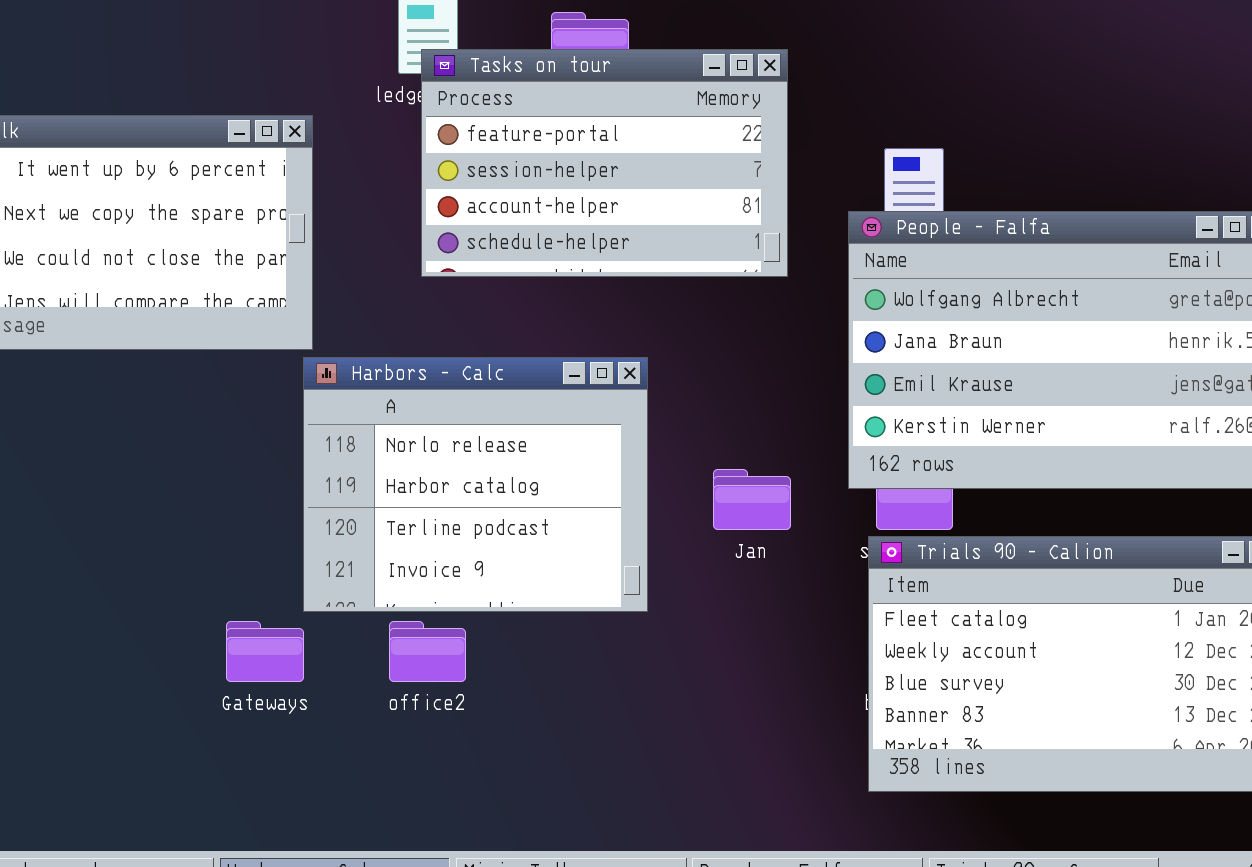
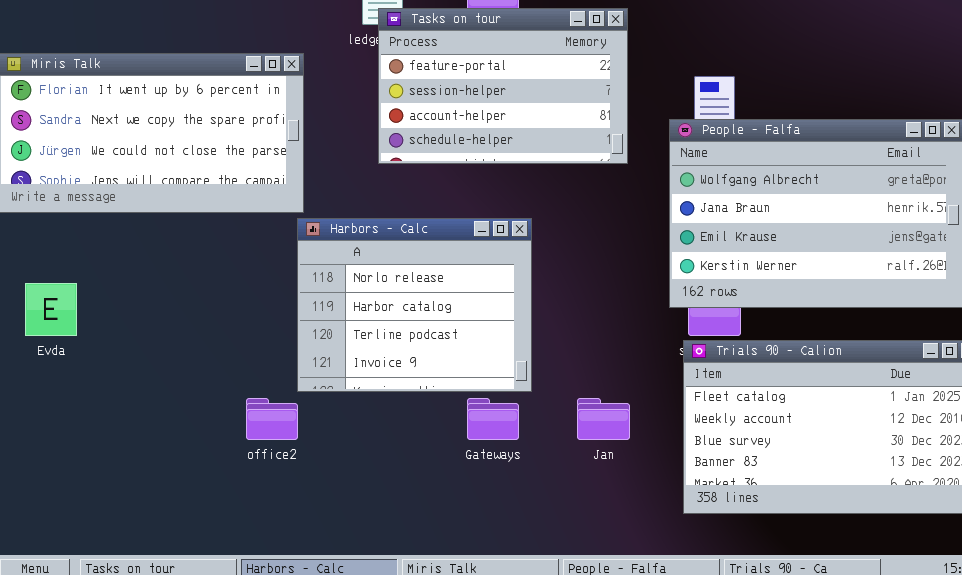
Jan: [713,469,791,530] -> [577,398,630,440], moved
Gateways: [226,621,304,682] -> [467,398,519,440], moved
office2: [389,621,466,682] -> [246,398,298,440], moved

